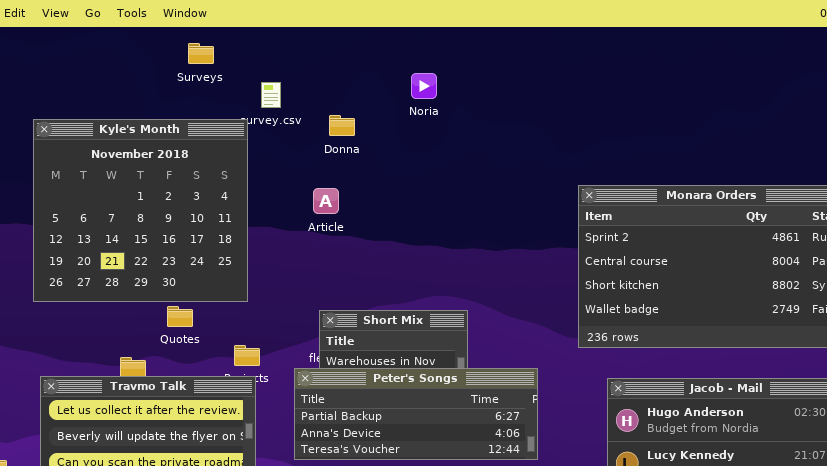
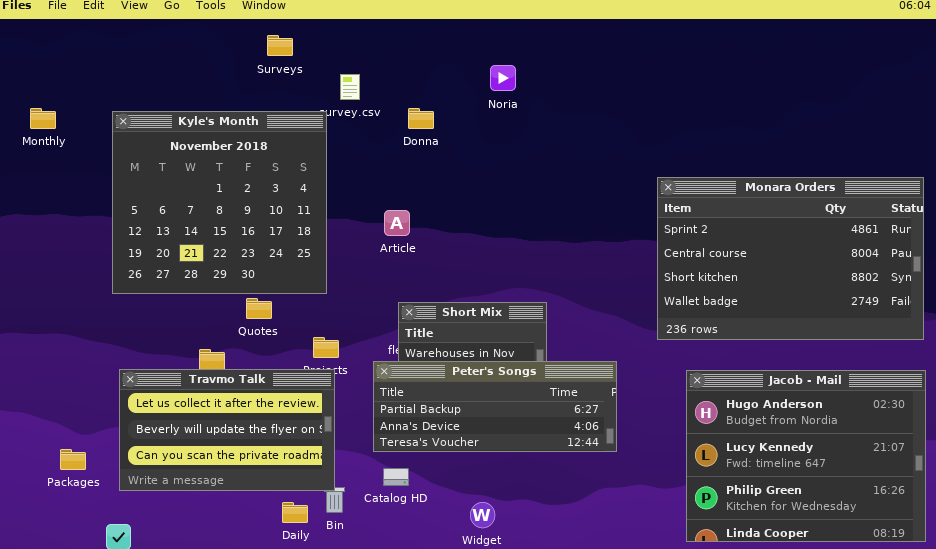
Article: [313,188,339,214] -> [384,210,410,236], moved

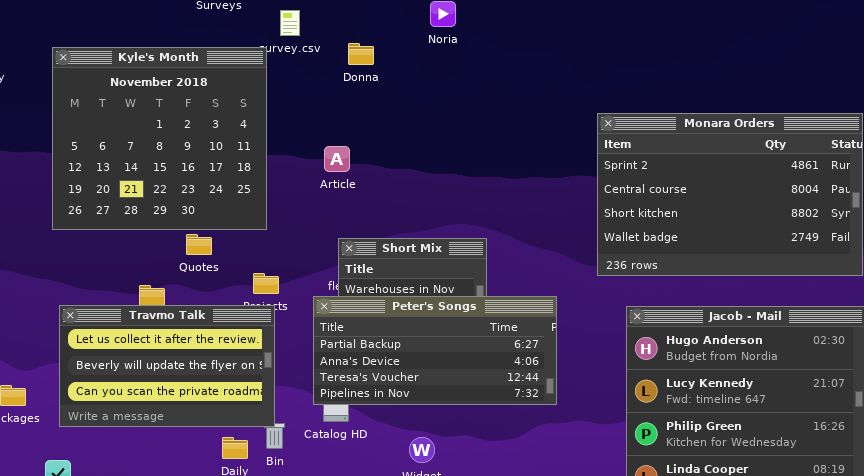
Peter's Songs: [373,361,617,452] -> [313,296,557,405], resized

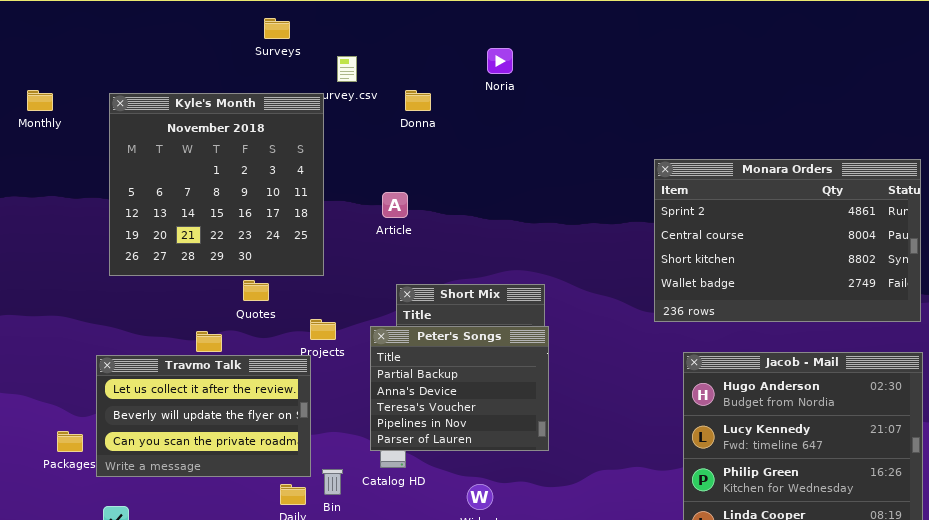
Peter's Songs: [313,296,557,405] -> [370,326,549,451], resized
Travmo Talk: [59,305,275,427] -> [96,355,311,477], moved

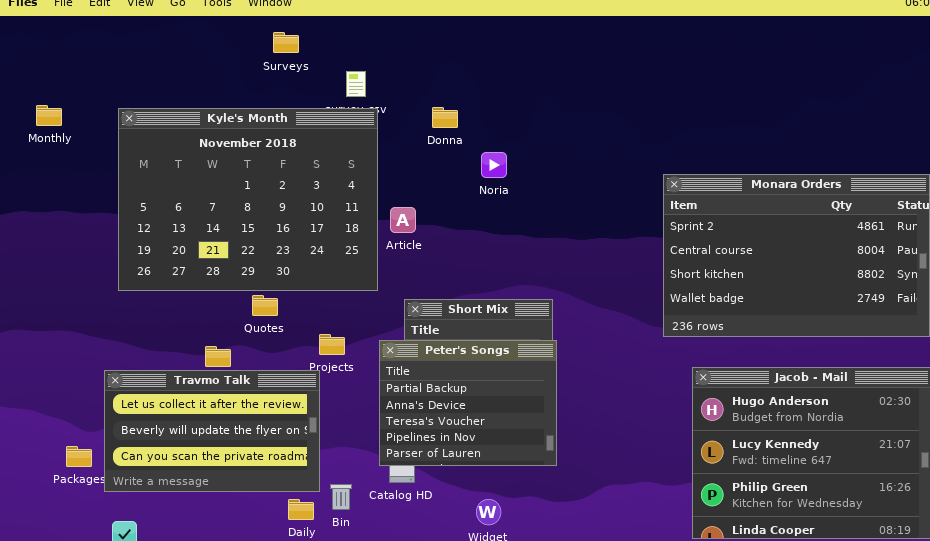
Noria: [487,48,513,74] -> [481,152,507,178], moved
Donna: [405,90,431,111] -> [432,107,458,128], moved
Kyle's Month: [109,93,324,276] -> [118,108,378,291], resized

